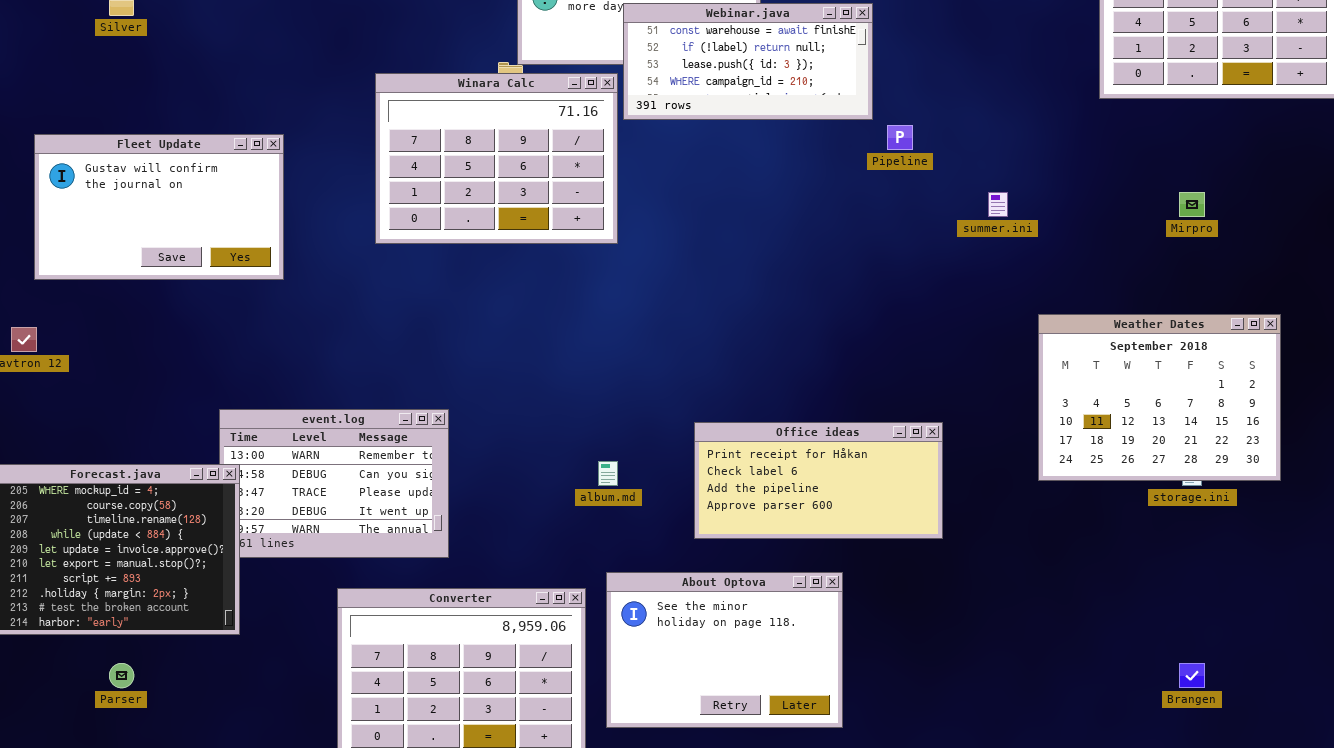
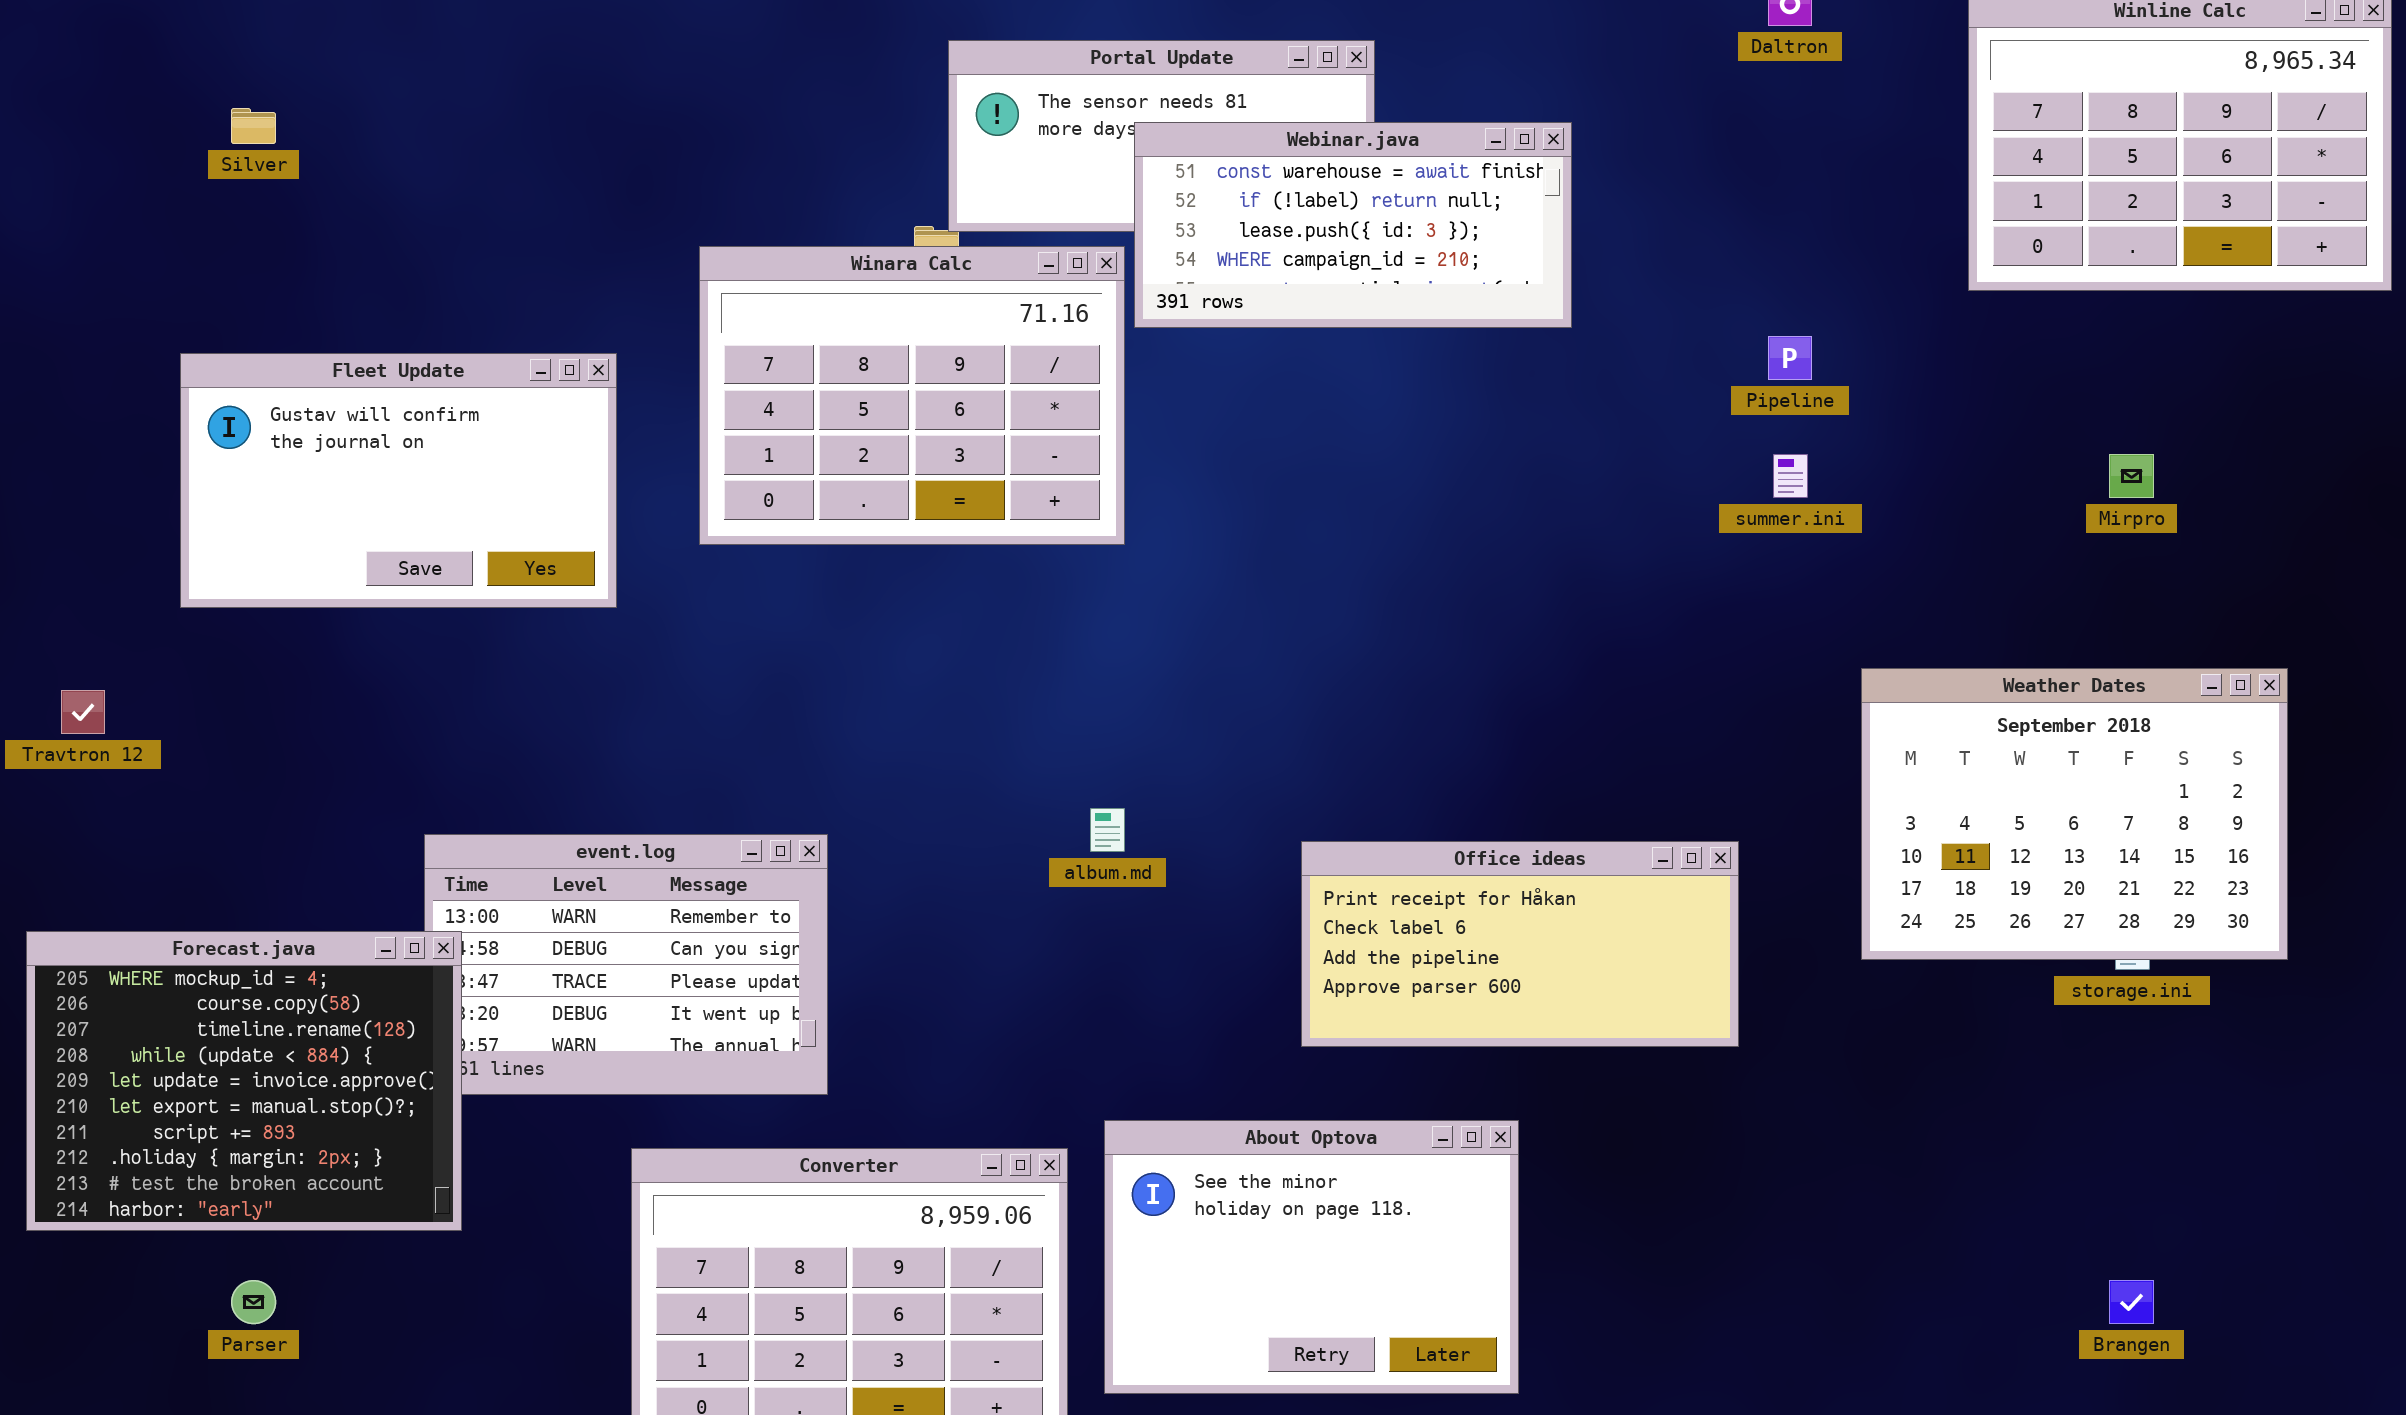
Pipeline: [887,125,913,150] -> [1768,336,1812,380], moved
Fleet Update: [34,134,284,280] -> [180,353,617,608], moved
Office ideas: [694,422,943,539] -> [1301,841,1739,1047], moved
album.md: [598,461,618,486] -> [1090,808,1125,852], moved

